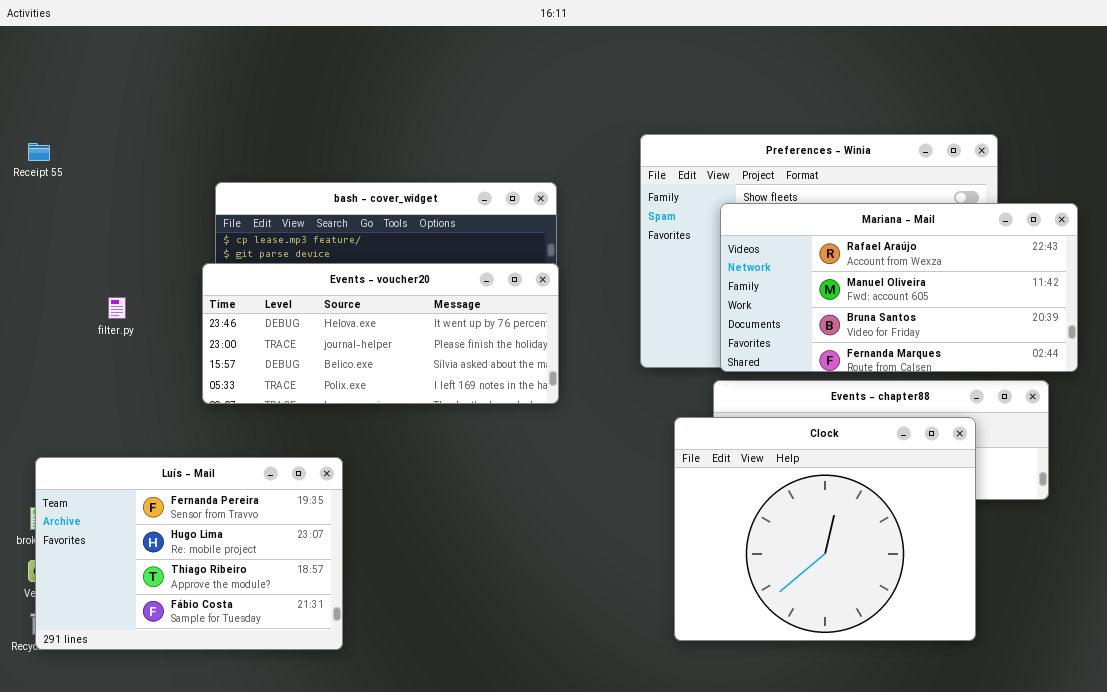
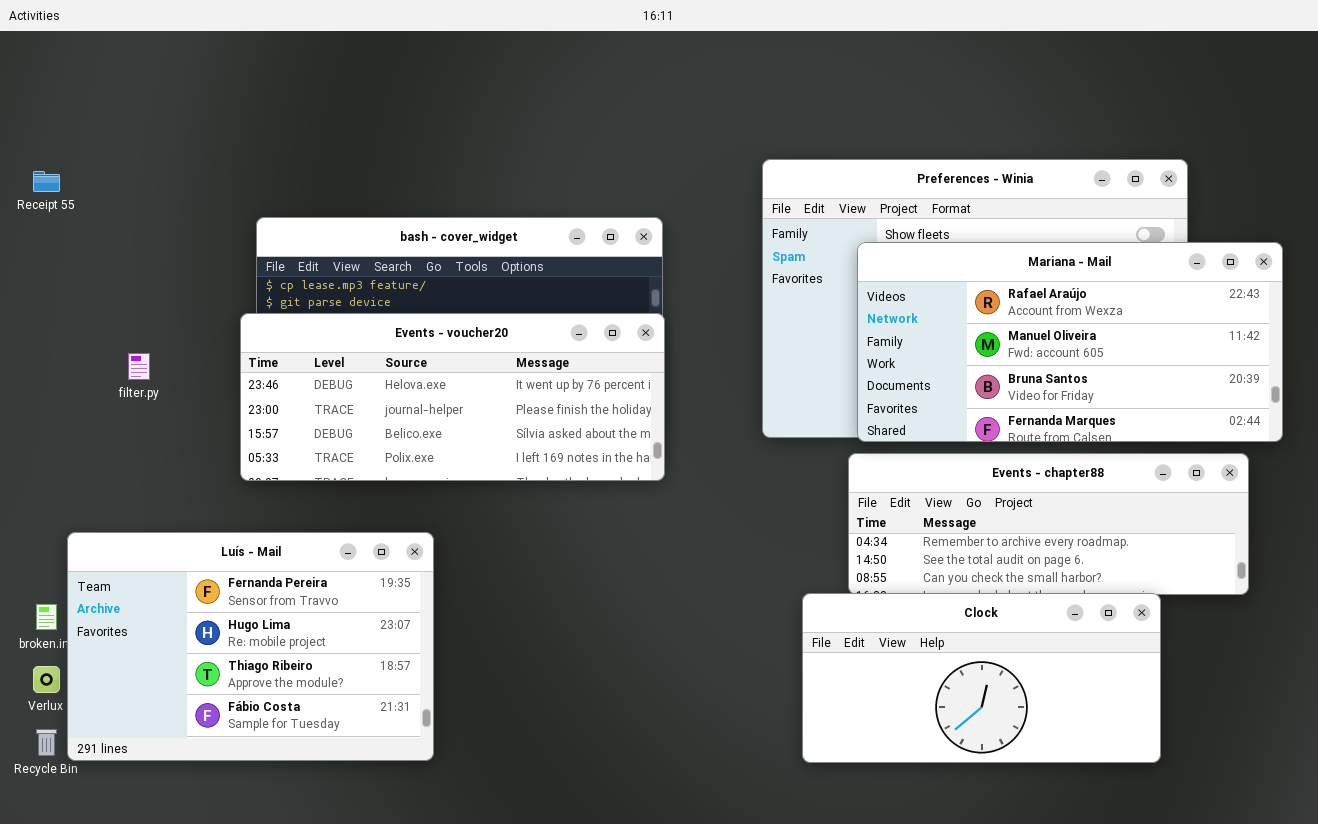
Clock: [674,417,976,641] -> [802,593,1161,763], resized
Luís - Mail: [35,457,343,650] -> [67,532,434,761], moved

